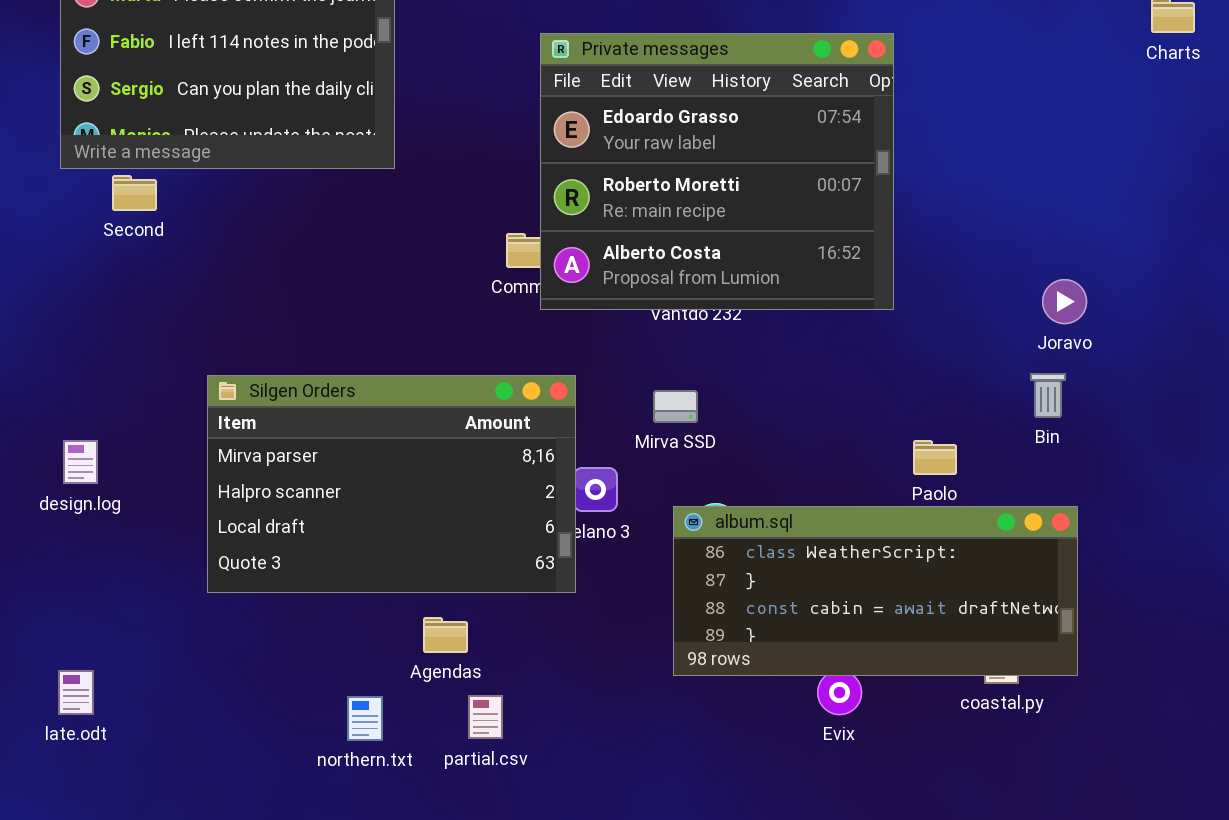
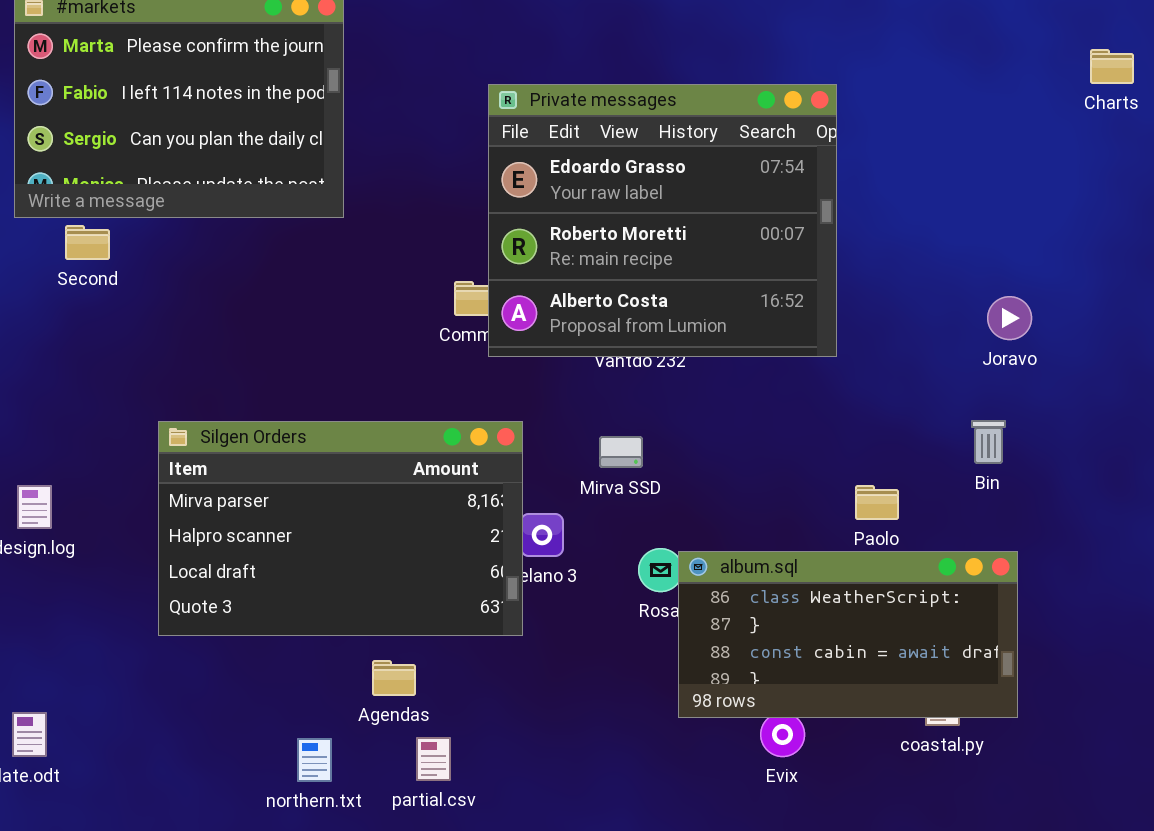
Joravo: [1042,279,1087,324] -> [987,296,1032,340], moved
album.sql: [673,506,1078,676] -> [678,551,1018,718], resized

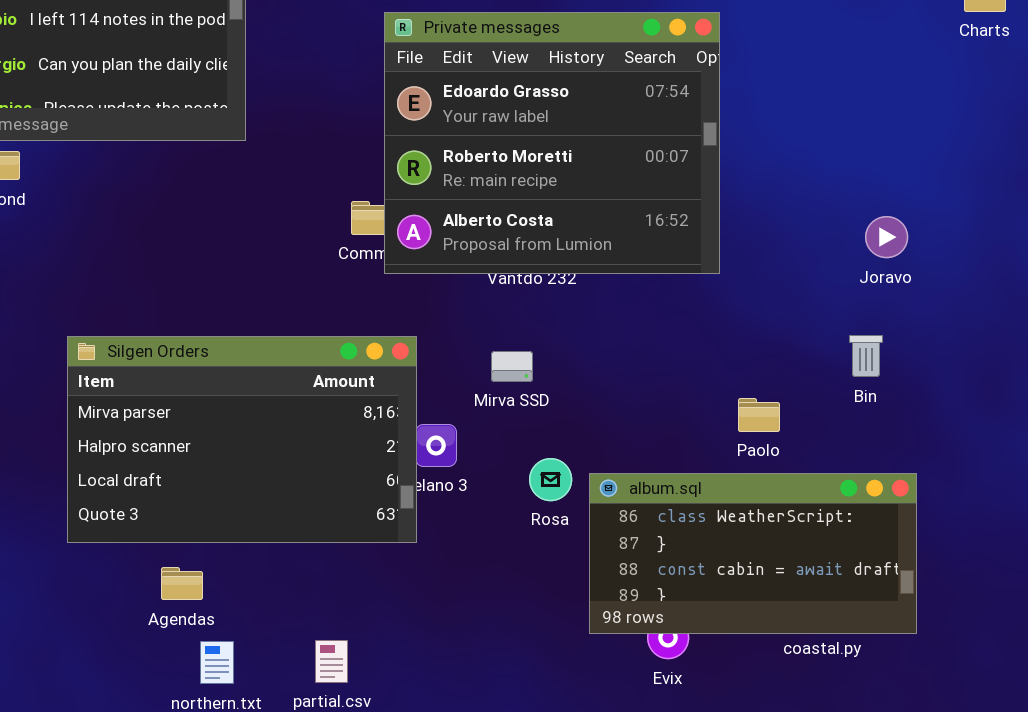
album.sql: [678,551,1018,718] -> [589,473,917,634], moved
Agendas: [372,660,416,696] -> [161,567,203,600], moved

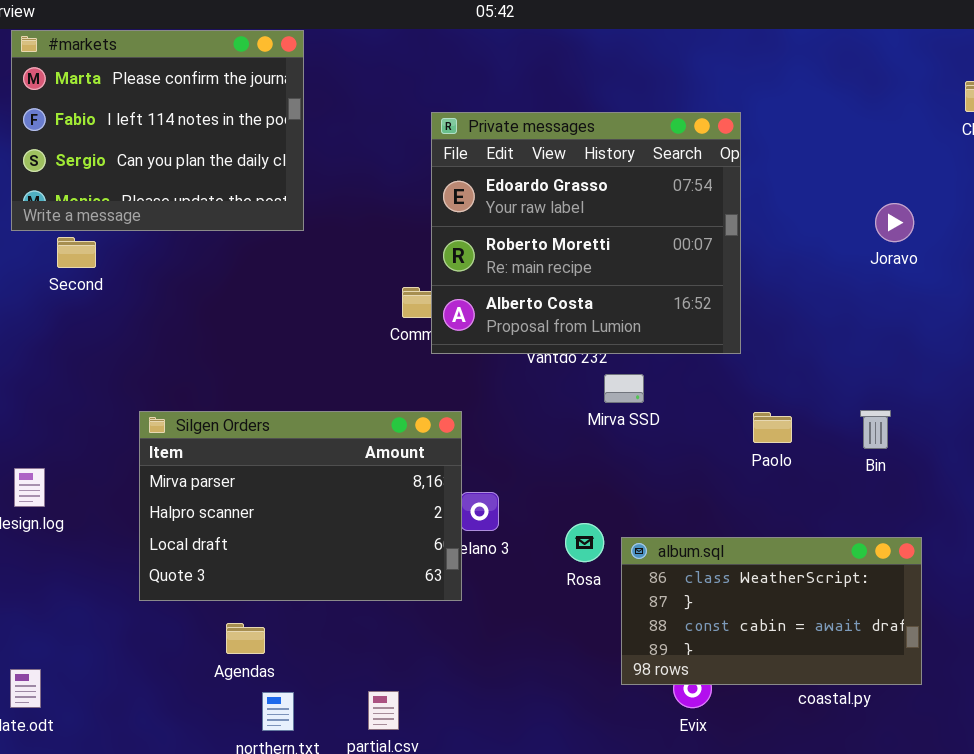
Joravo: [865,216,908,258] -> [875,203,914,242], moved
Mirva SSD: [491,351,533,382] -> [604,374,644,403], moved
Paolo: [738,398,780,432] -> [753,412,792,443], moved

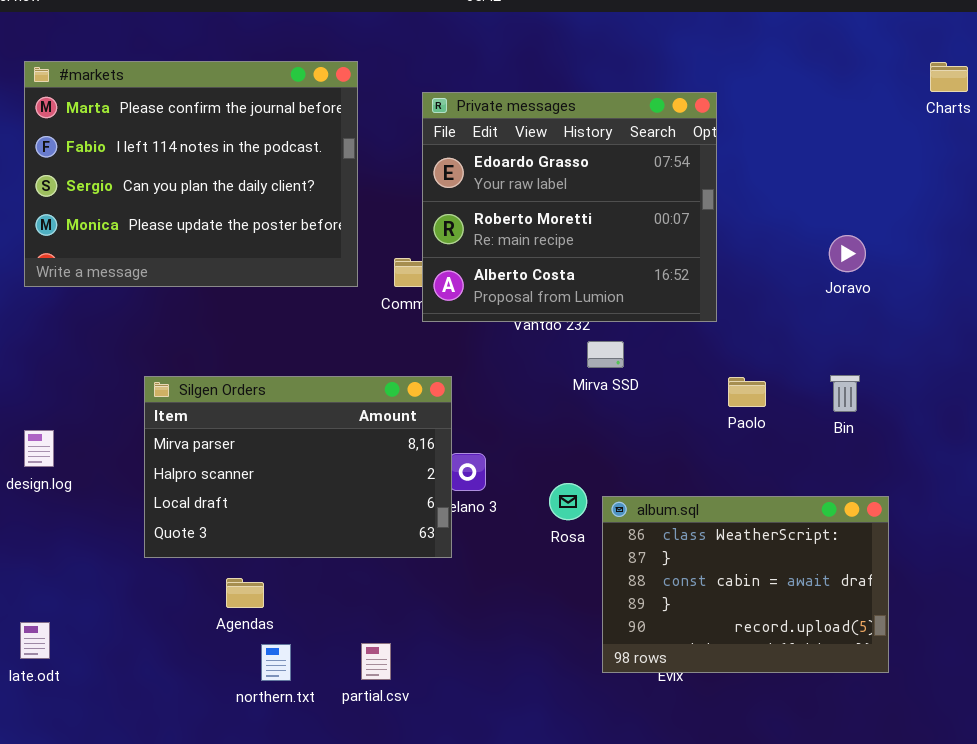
#markets: [11,30,304,231] -> [24,61,358,287], moved, resized
Joravo: [875,203,914,242] -> [829,235,866,272], moved
album.sql: [621,537,922,685] -> [602,496,889,673], resized

